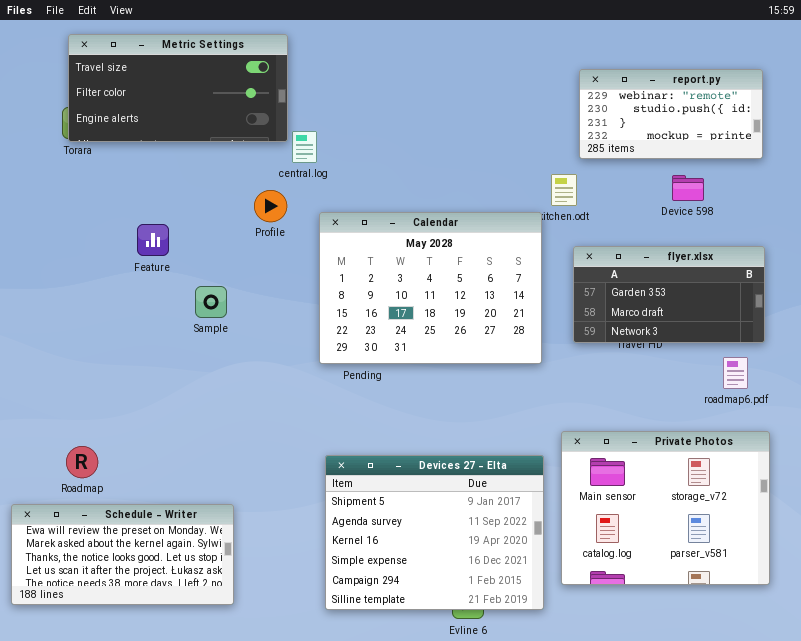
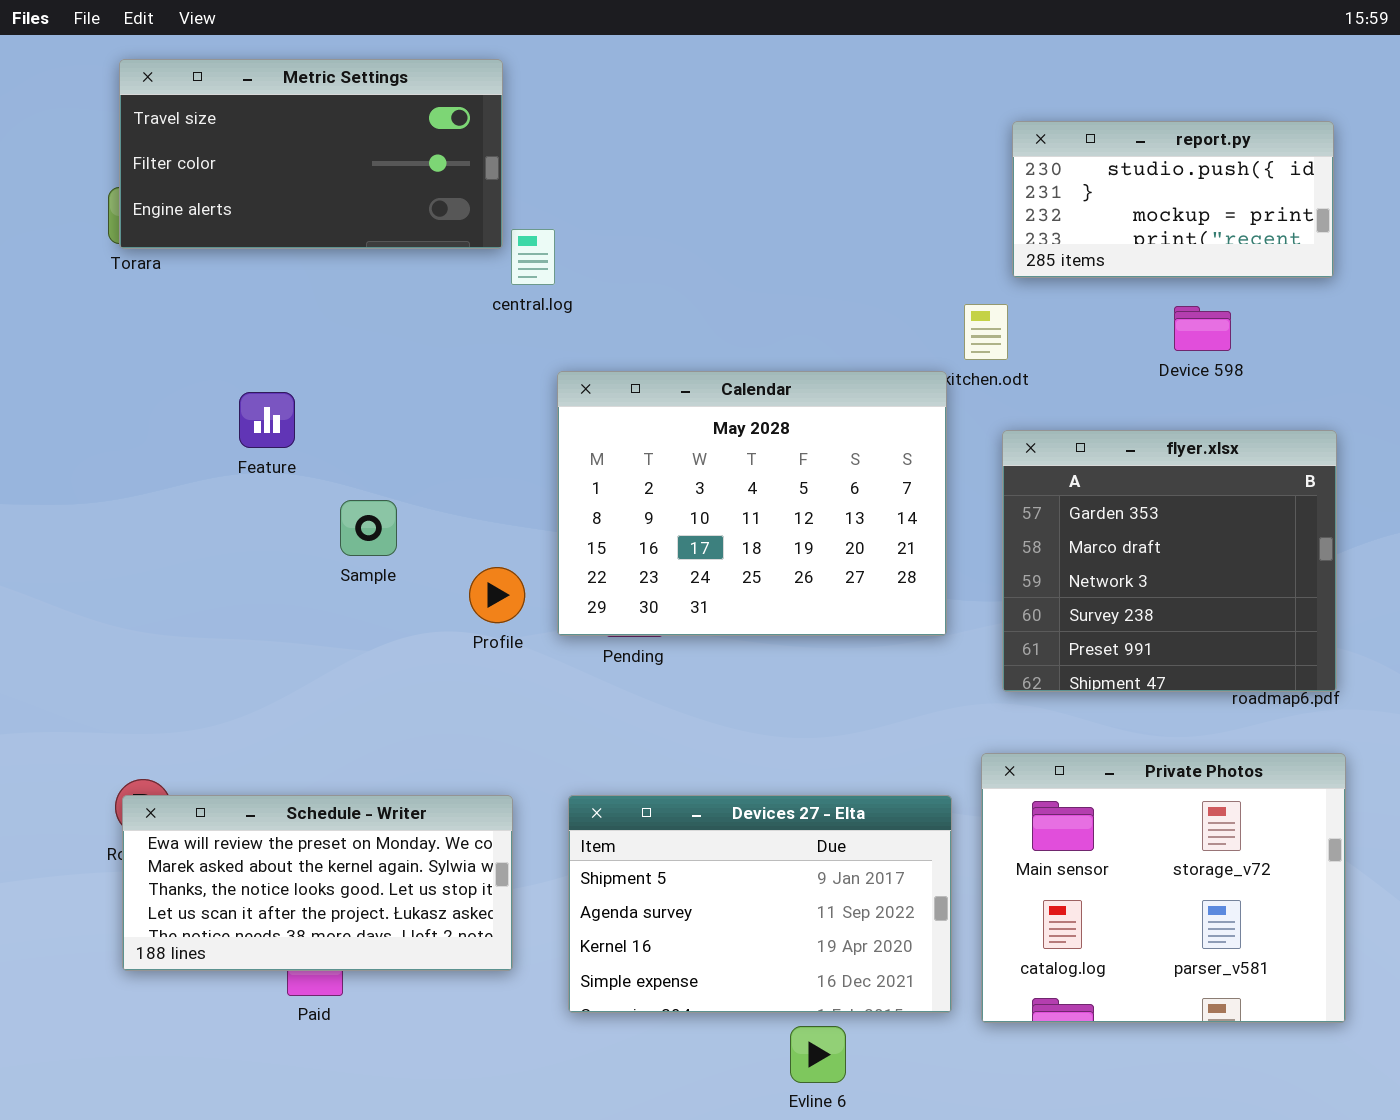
report.py: [579,69,763,159] -> [1012,121,1334,278], scrolled down 1 row
Profile: [254,190,287,222] -> [469,567,525,623], moved
flyer.xlsx: [573,246,765,343] -> [1002,430,1337,692], resized
Devices 27 - Elta: [325,455,544,610] -> [568,795,952,1013], resized
Schedule - Writer: [11,504,234,605] -> [122,795,513,971], moved

